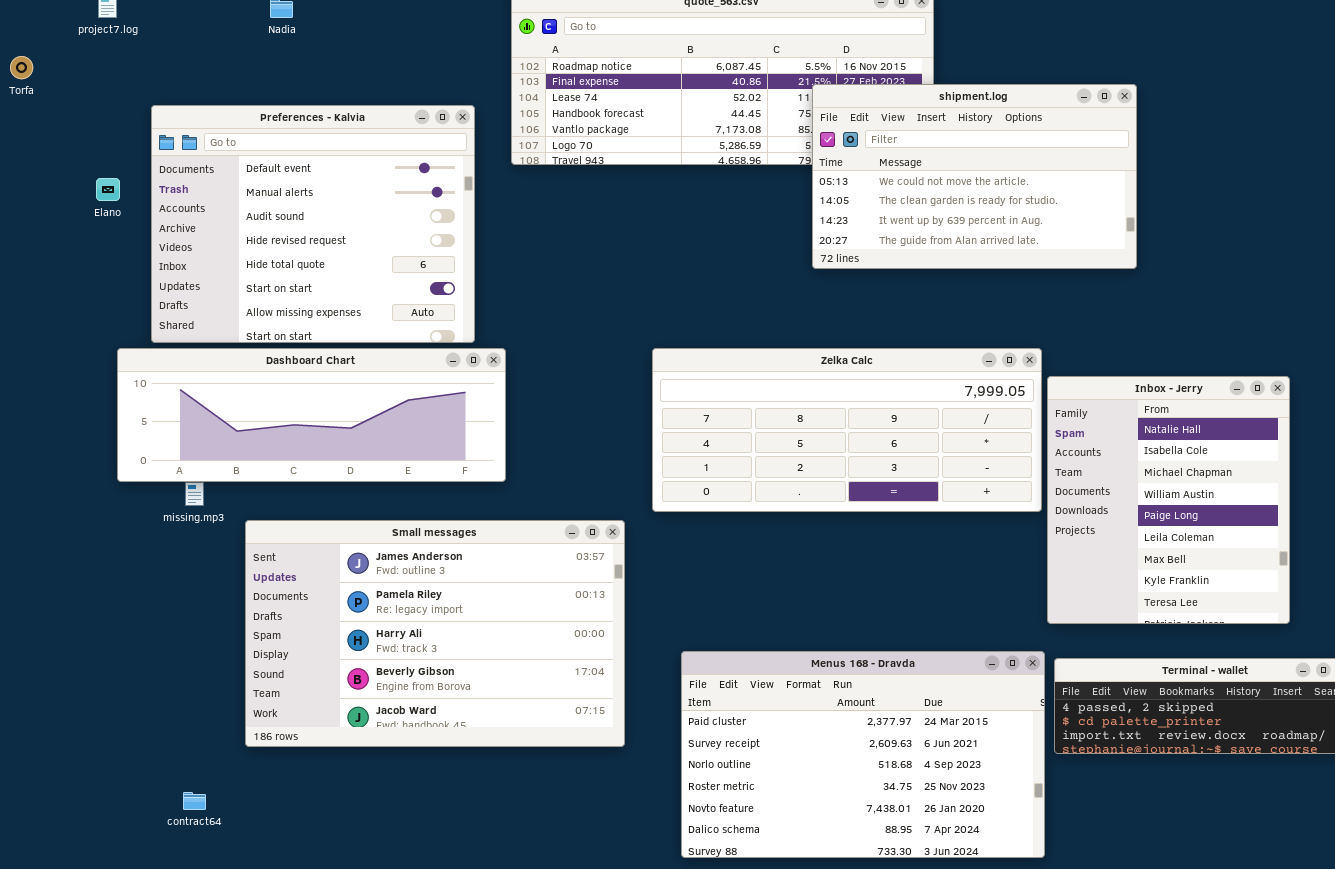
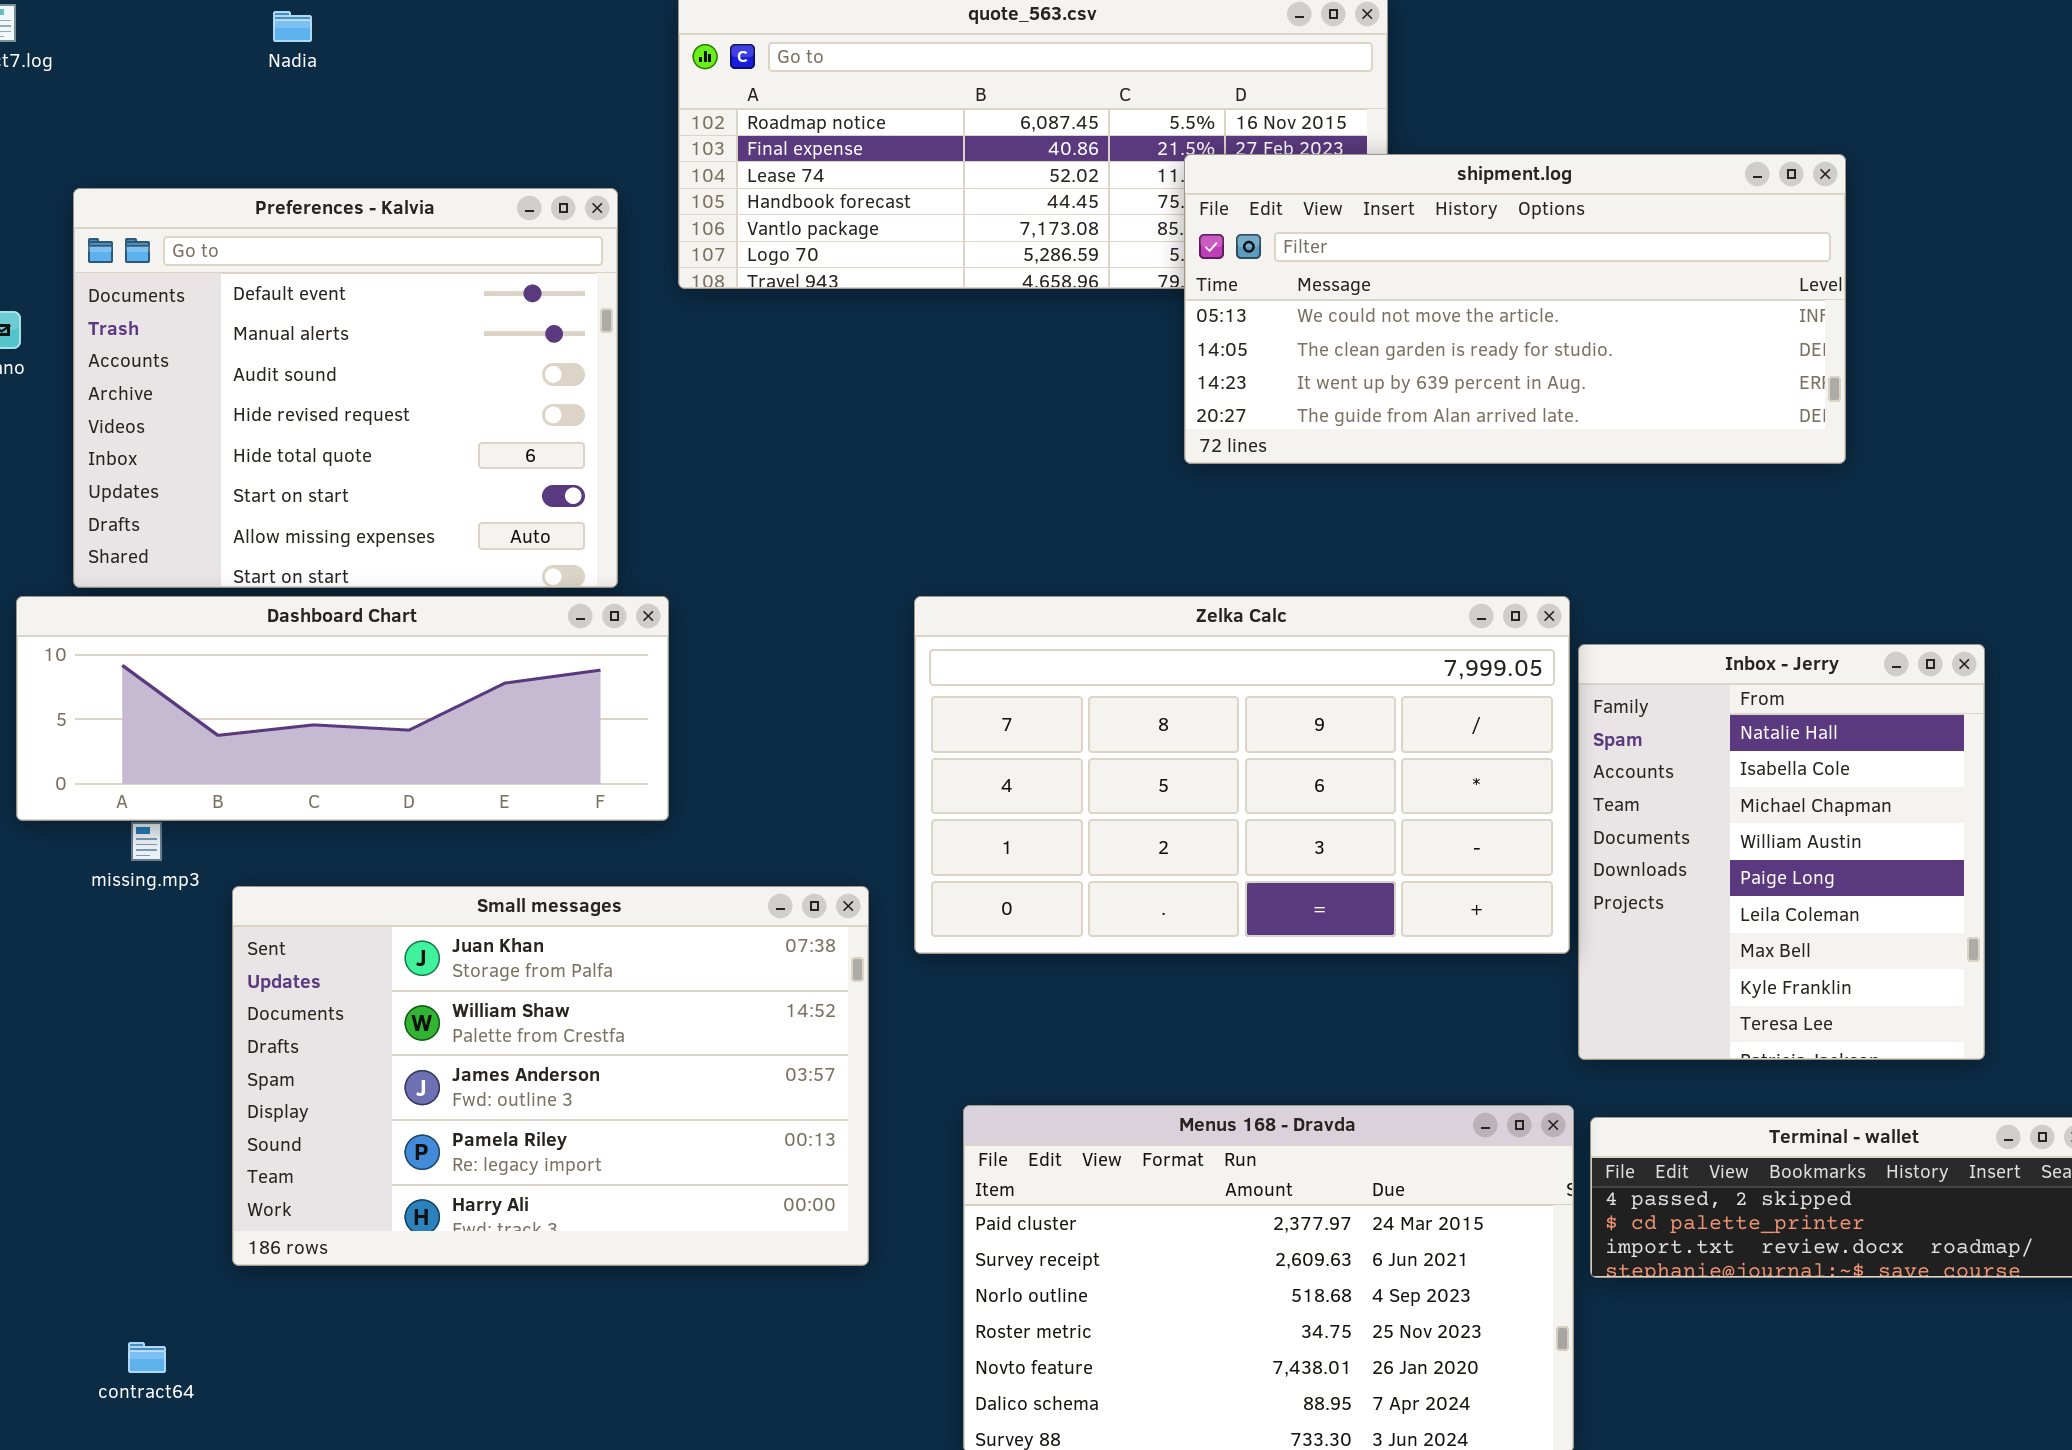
shipment.log: [812,84,1137,269] -> [1184,154,1846,464], resized
Zelka Calc: [652,348,1042,512] -> [914,596,1570,954], resized
Small messages: [245,520,625,747] -> [232,886,869,1266], scrolled up 2 rows

